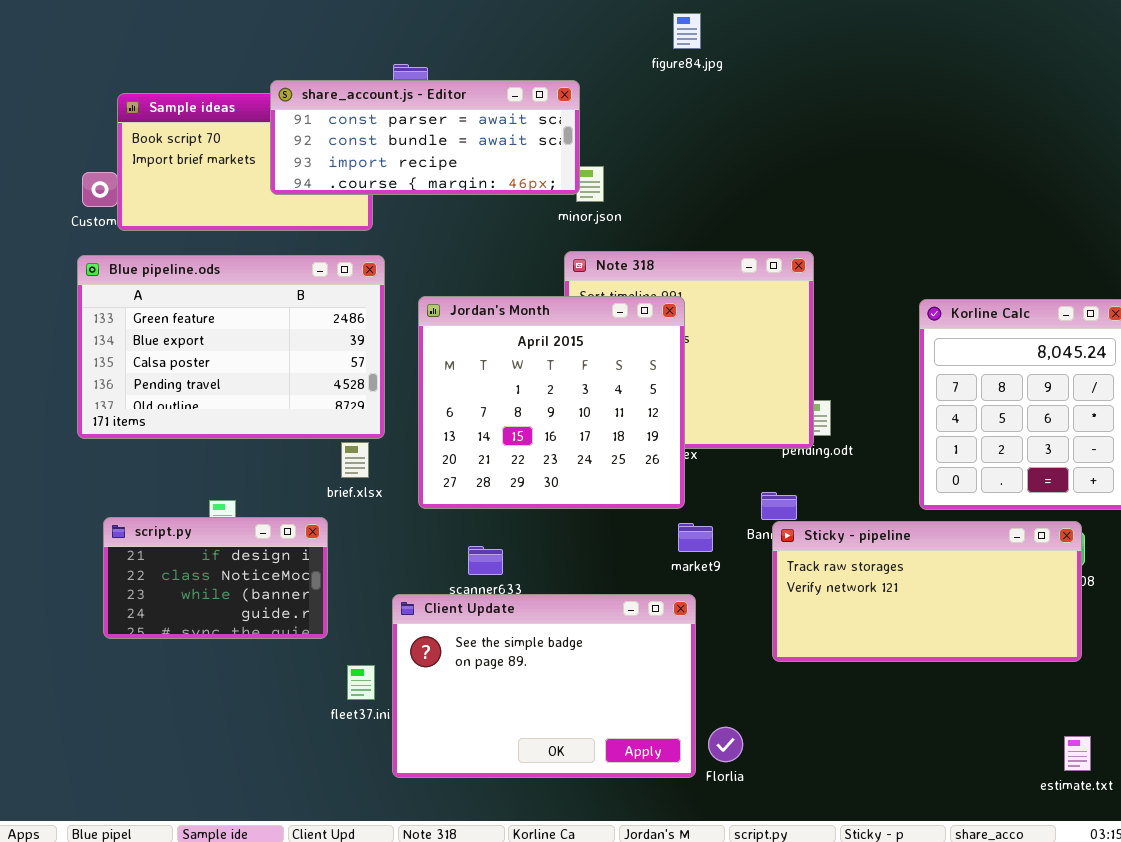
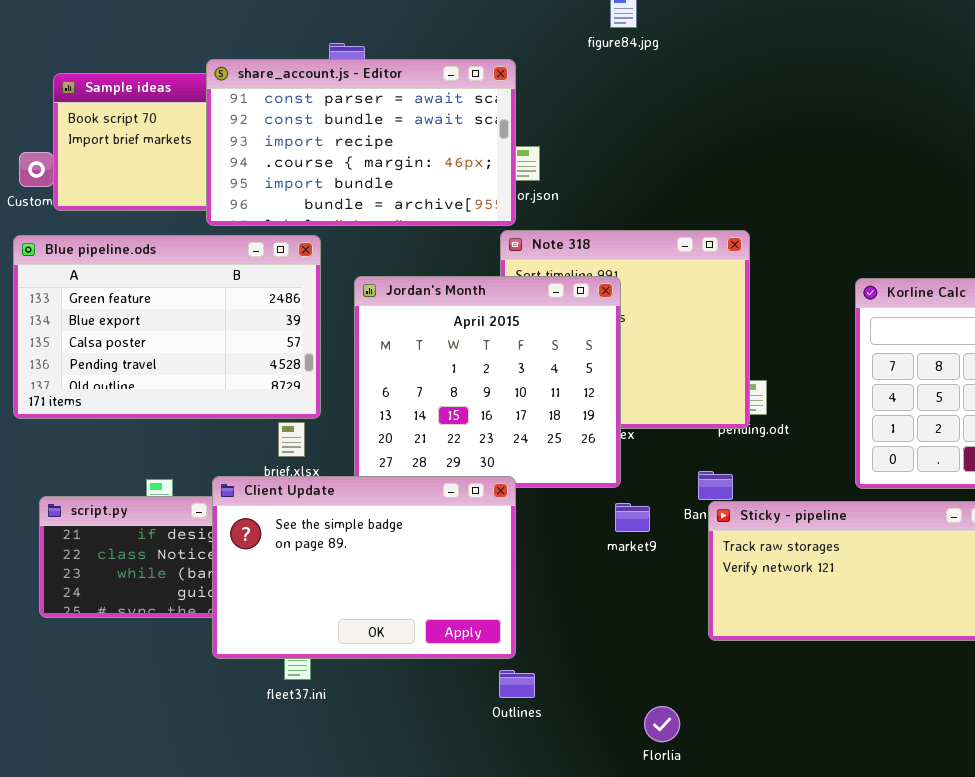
share_account.js - Editor: [270,80,580,195] -> [206,59,516,226], resized
Client Update: [392,594,696,778] -> [212,476,516,659], moved

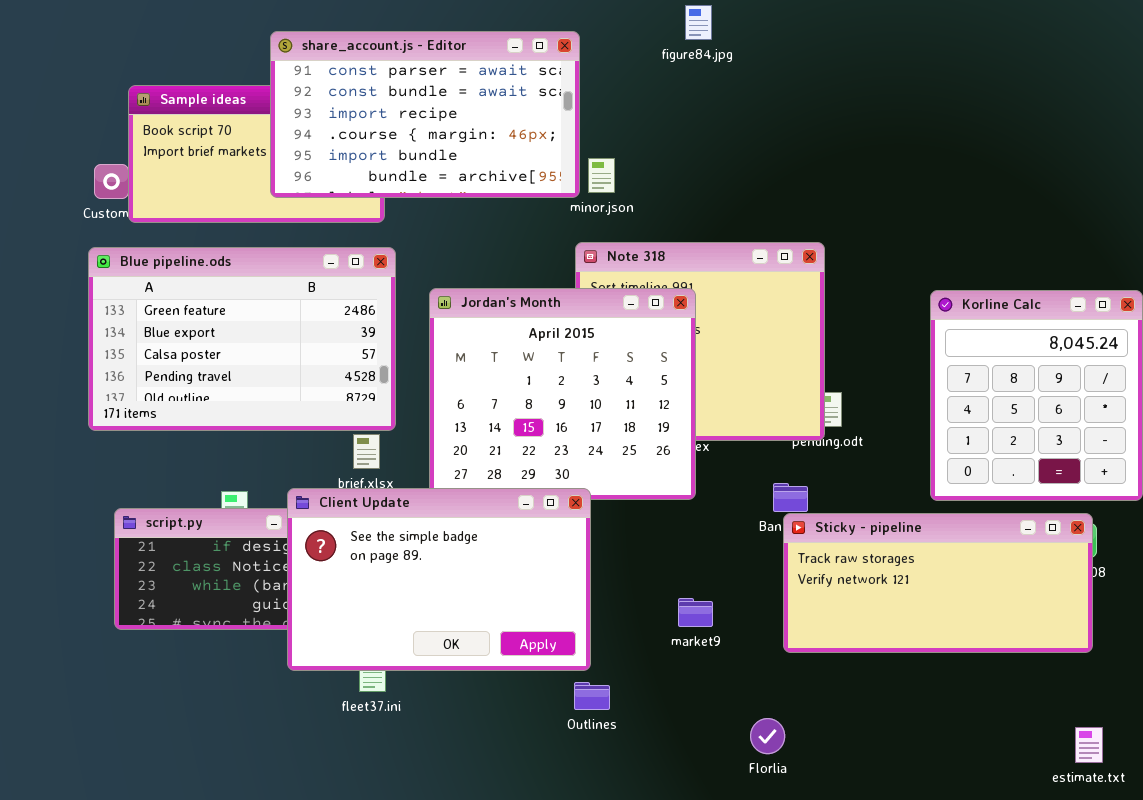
share_account.js - Editor: [206,59,516,226] -> [270,31,580,198], moved
market9: [615,503,650,532] -> [678,598,713,627], moved
Florlia: [644,706,680,742] -> [750,718,785,754], moved

